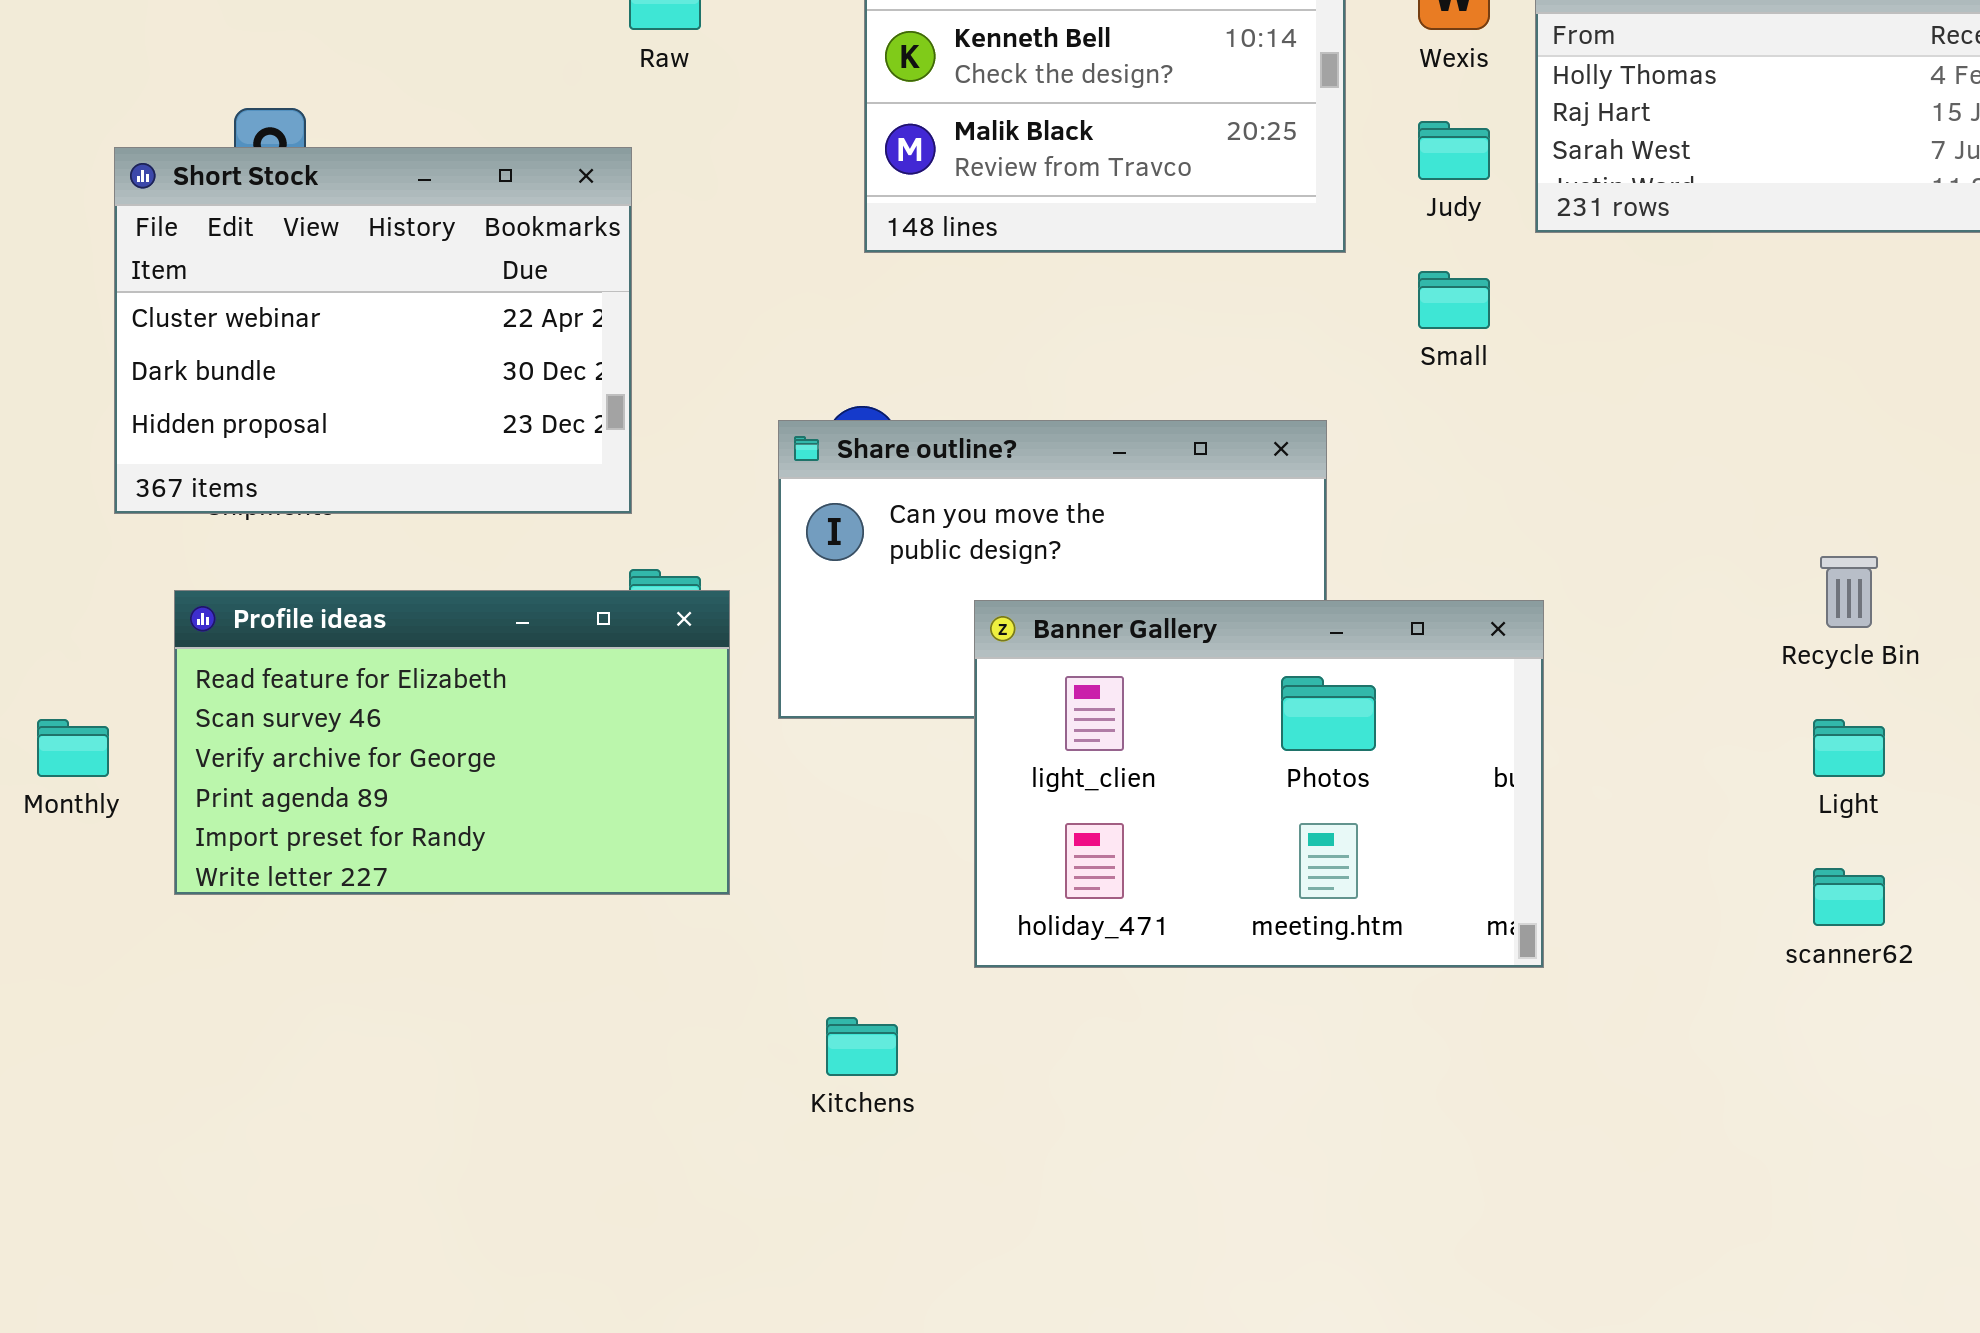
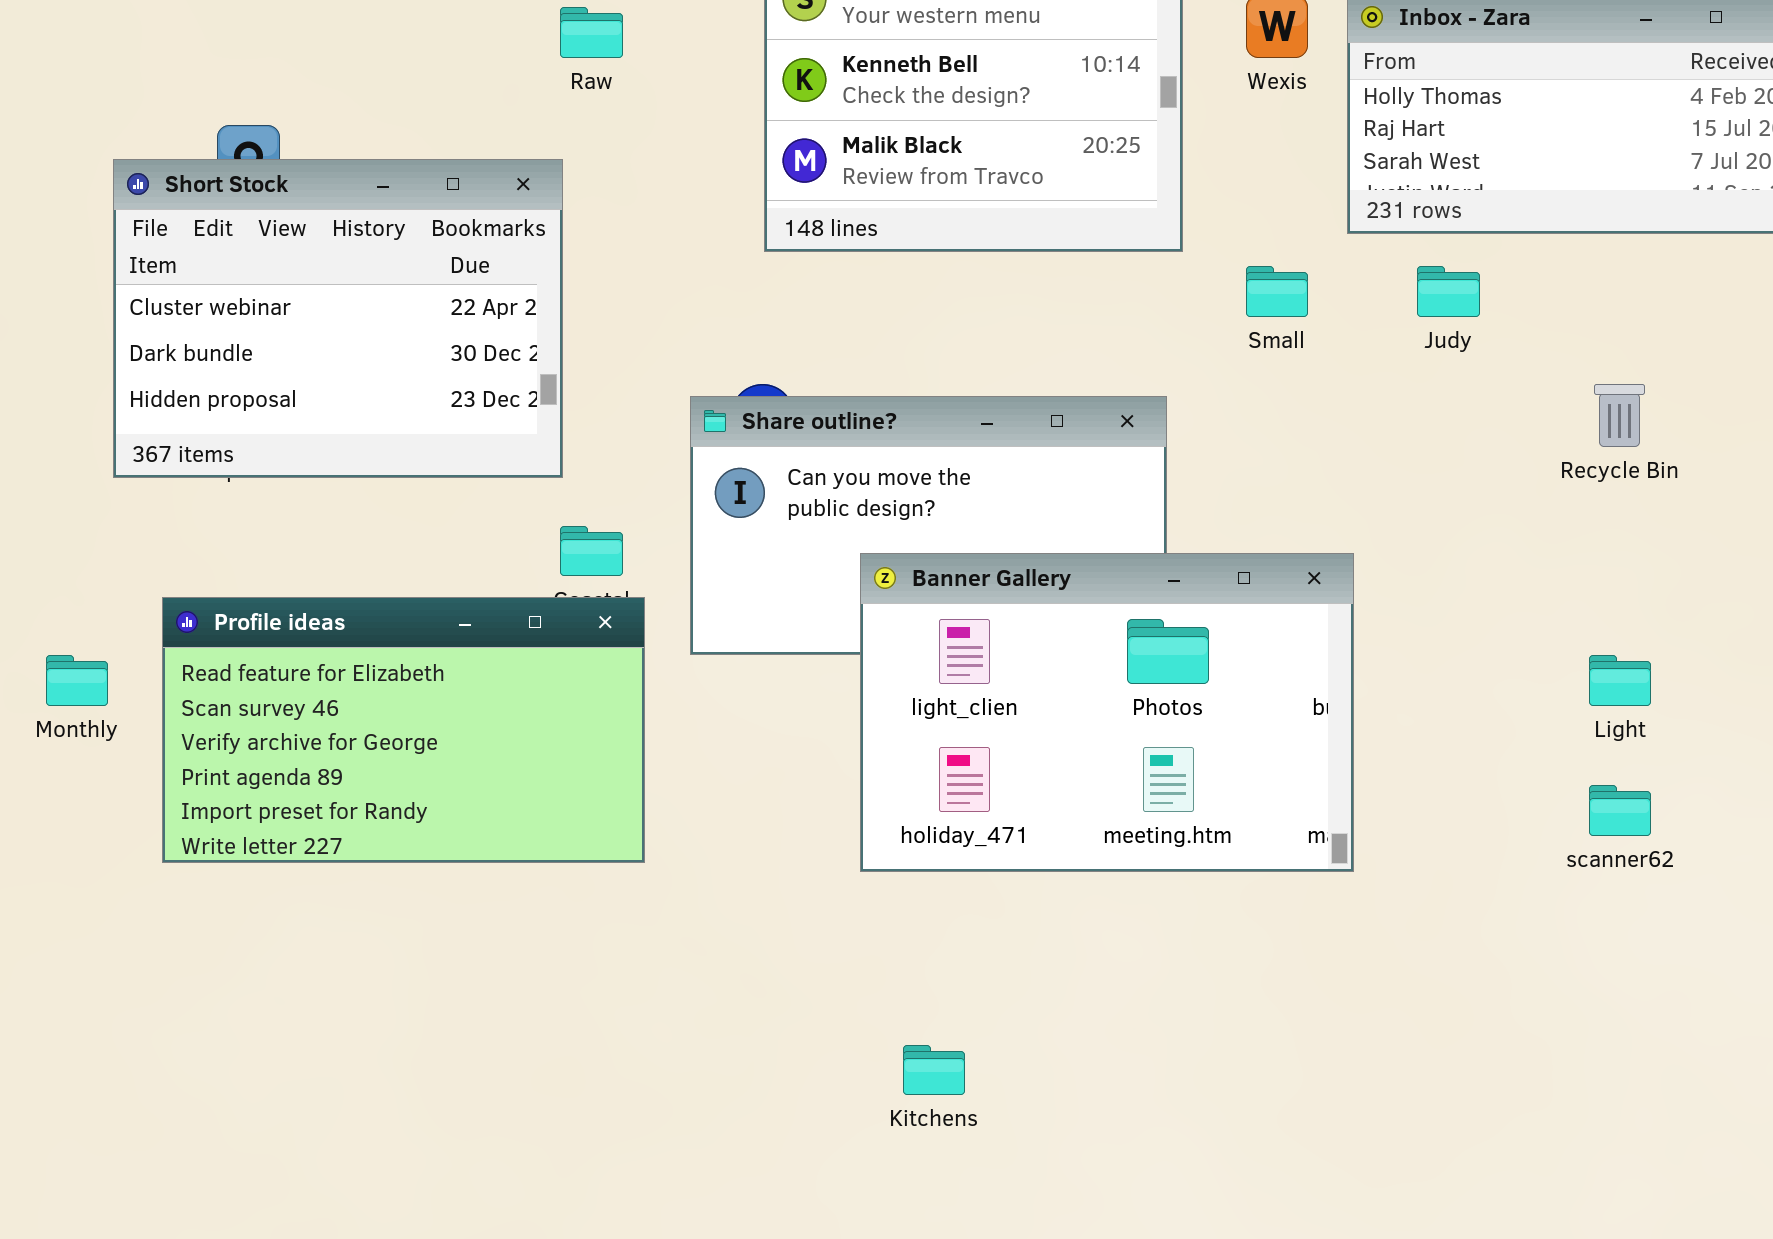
Judy: [1418,121,1490,180] -> [1417,266,1480,317], moved
Recycle Bin: [1820,556,1878,628] -> [1594,384,1645,447], moved
Profile ideas: [174,590,730,895] -> [162,597,645,863], moved
Kitchens: [826,1017,898,1076] -> [903,1045,965,1095], moved

